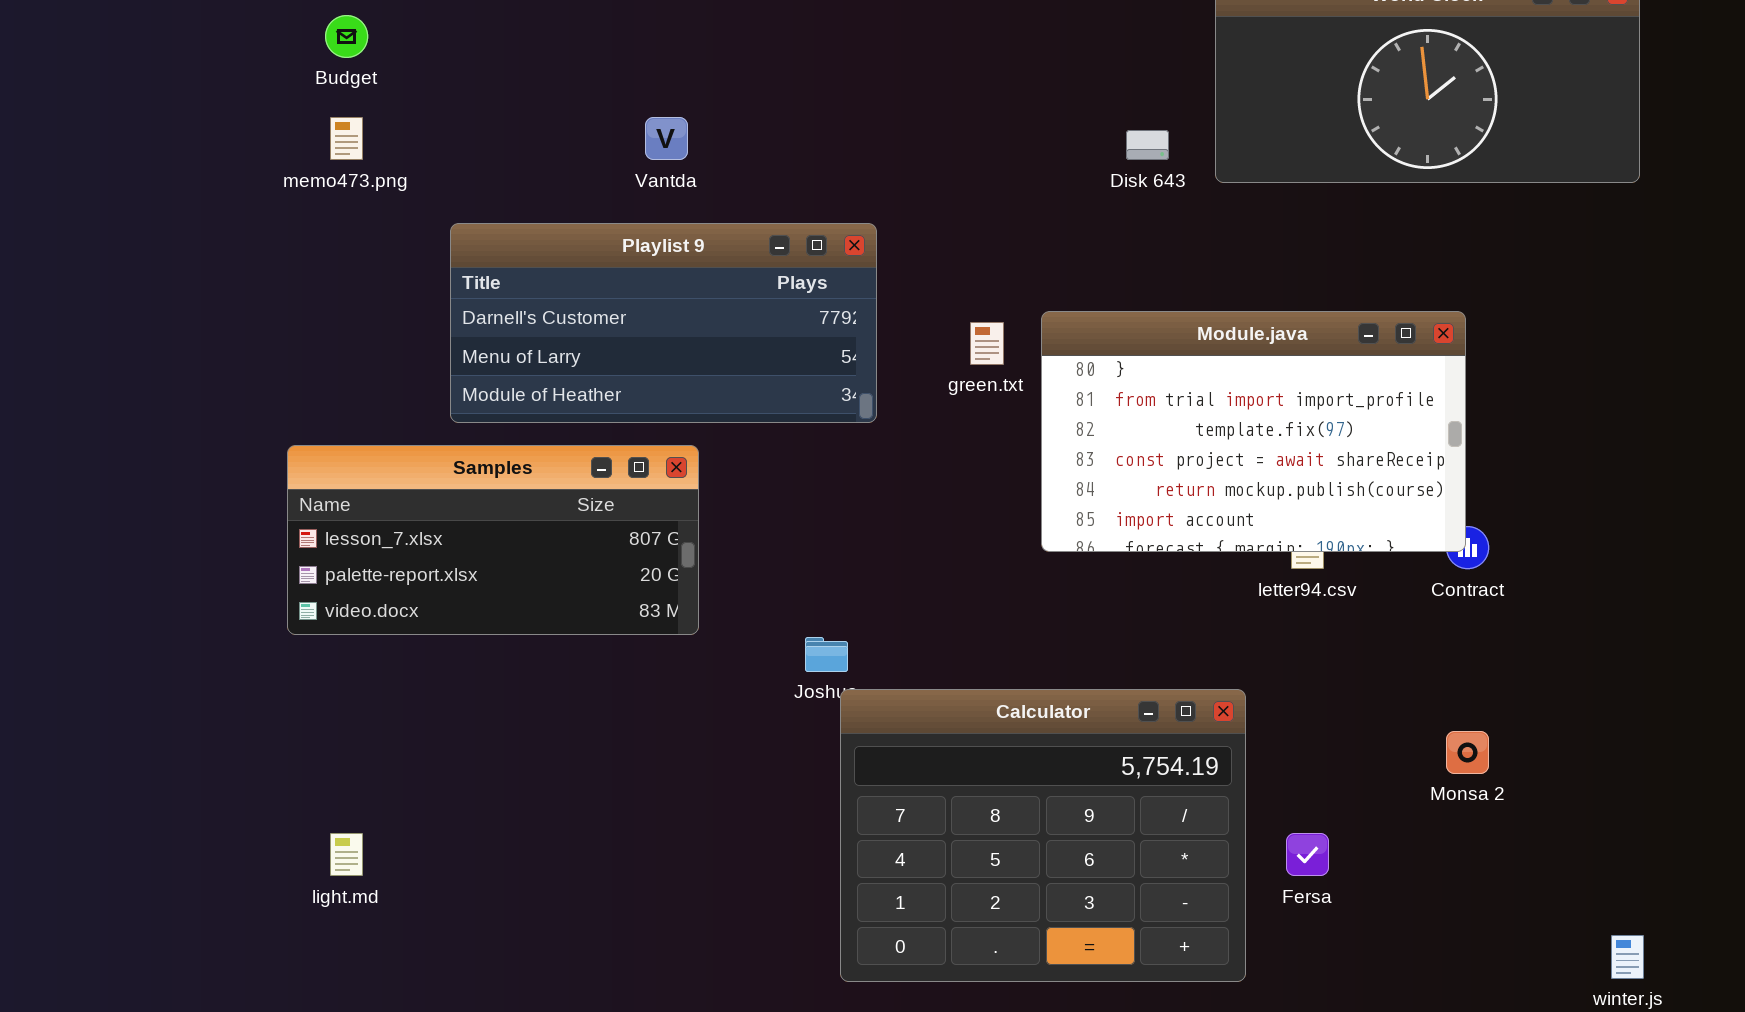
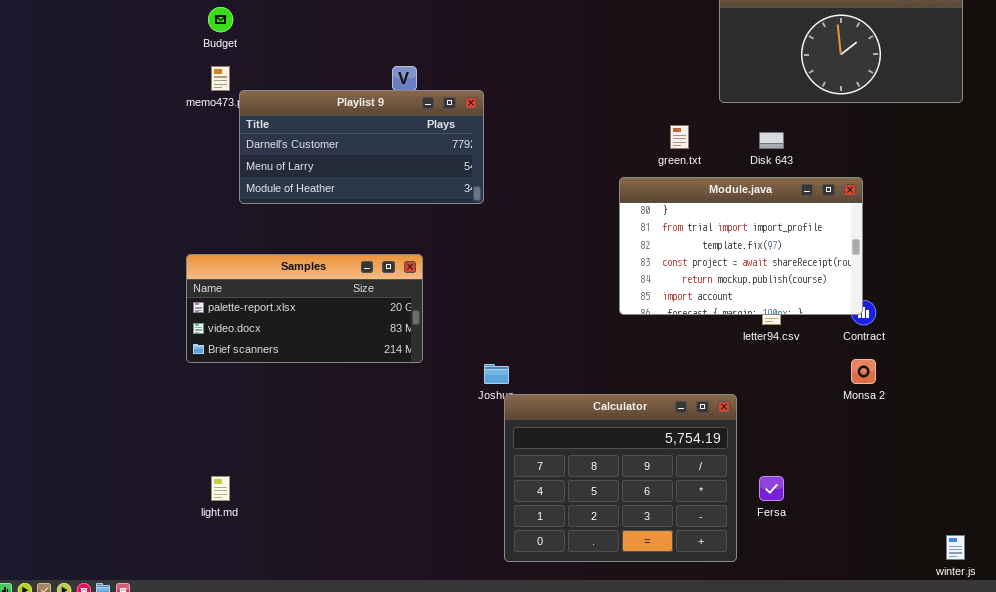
Disk 643: [1126,130,1169,160] -> [759,132,784,149], moved
Playlist 9: [450,223,877,423] -> [239,90,484,204], moved
green.txt: [970,322,1004,365] -> [670,125,689,149], moved
Samples: [287,445,699,635] -> [186,254,423,363], scrolled down 1 row
Monsa 2: [1446,731,1489,774] -> [851,359,876,384], moved

